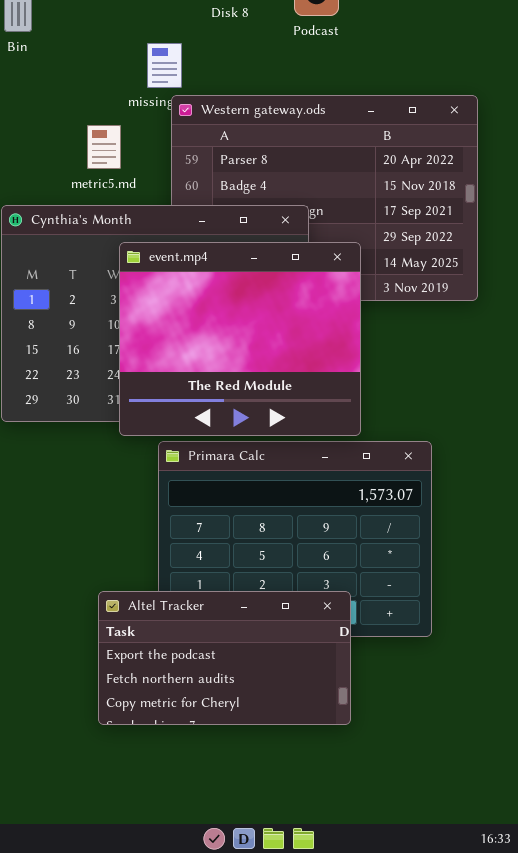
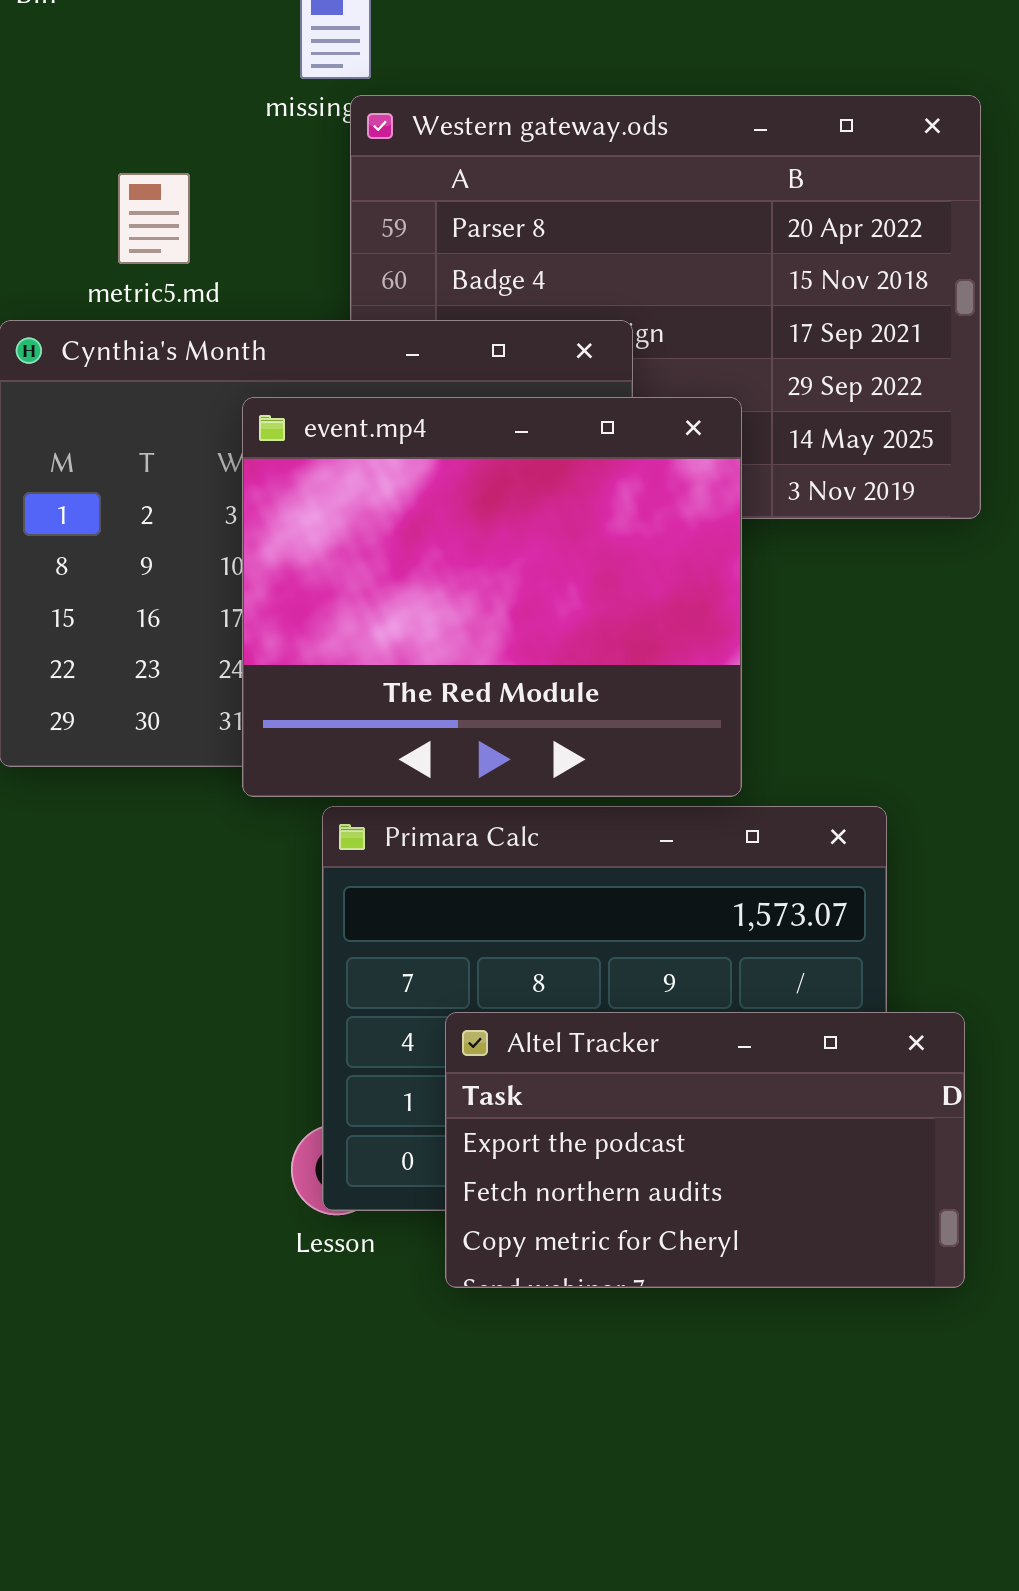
metric5.md: [87,125,121,169] -> [118,173,190,264], moved
Altel Tracker: [98,591,351,725] -> [445,1012,965,1288], moved

